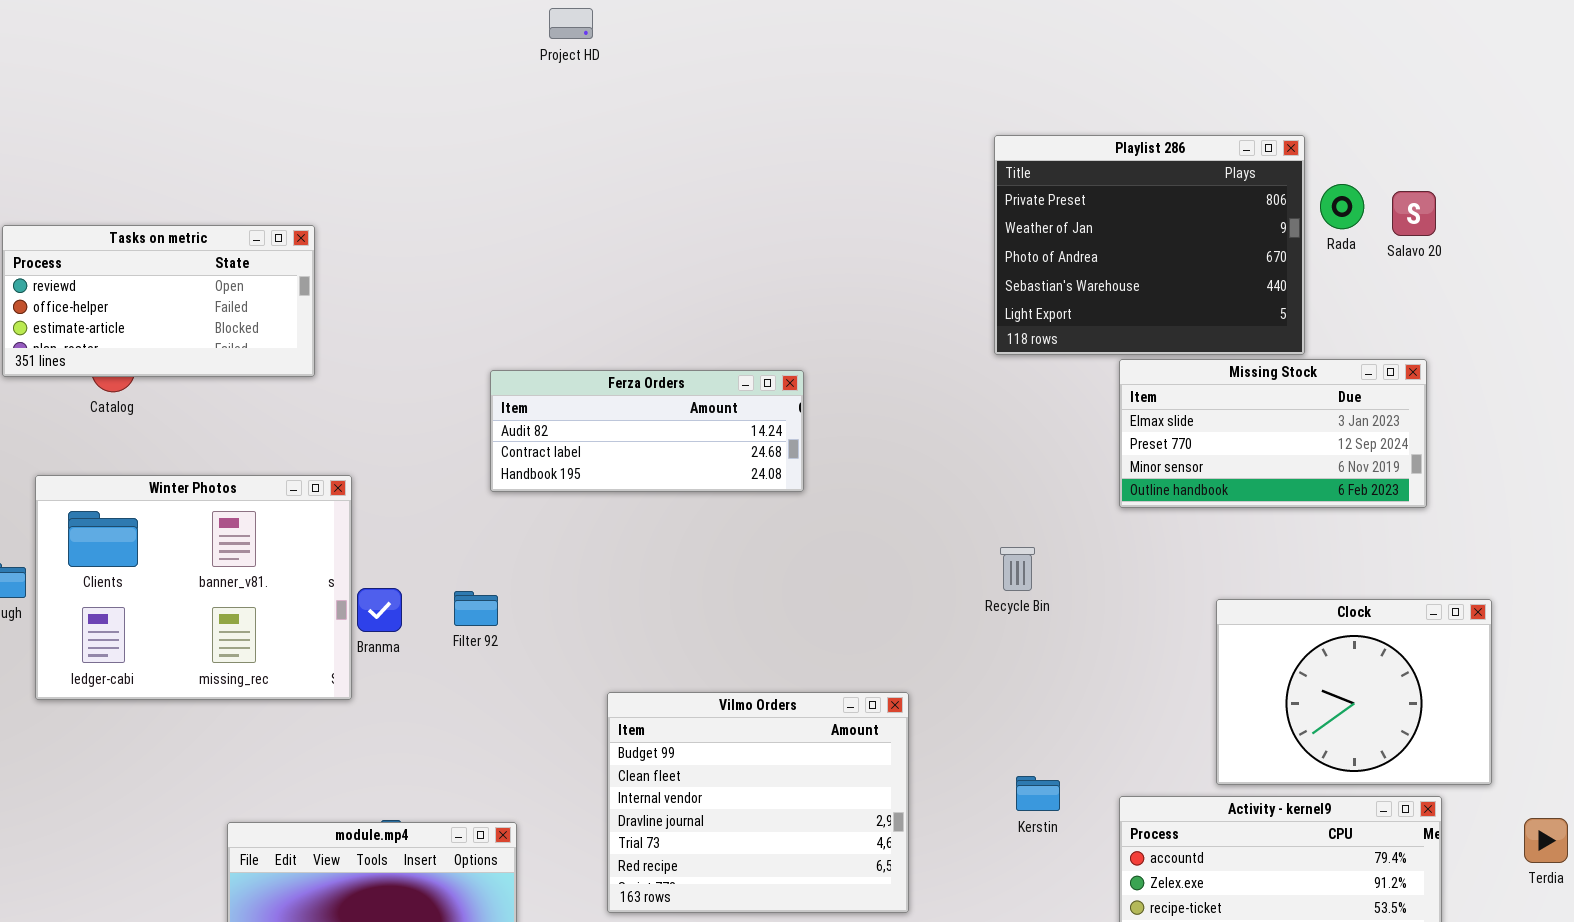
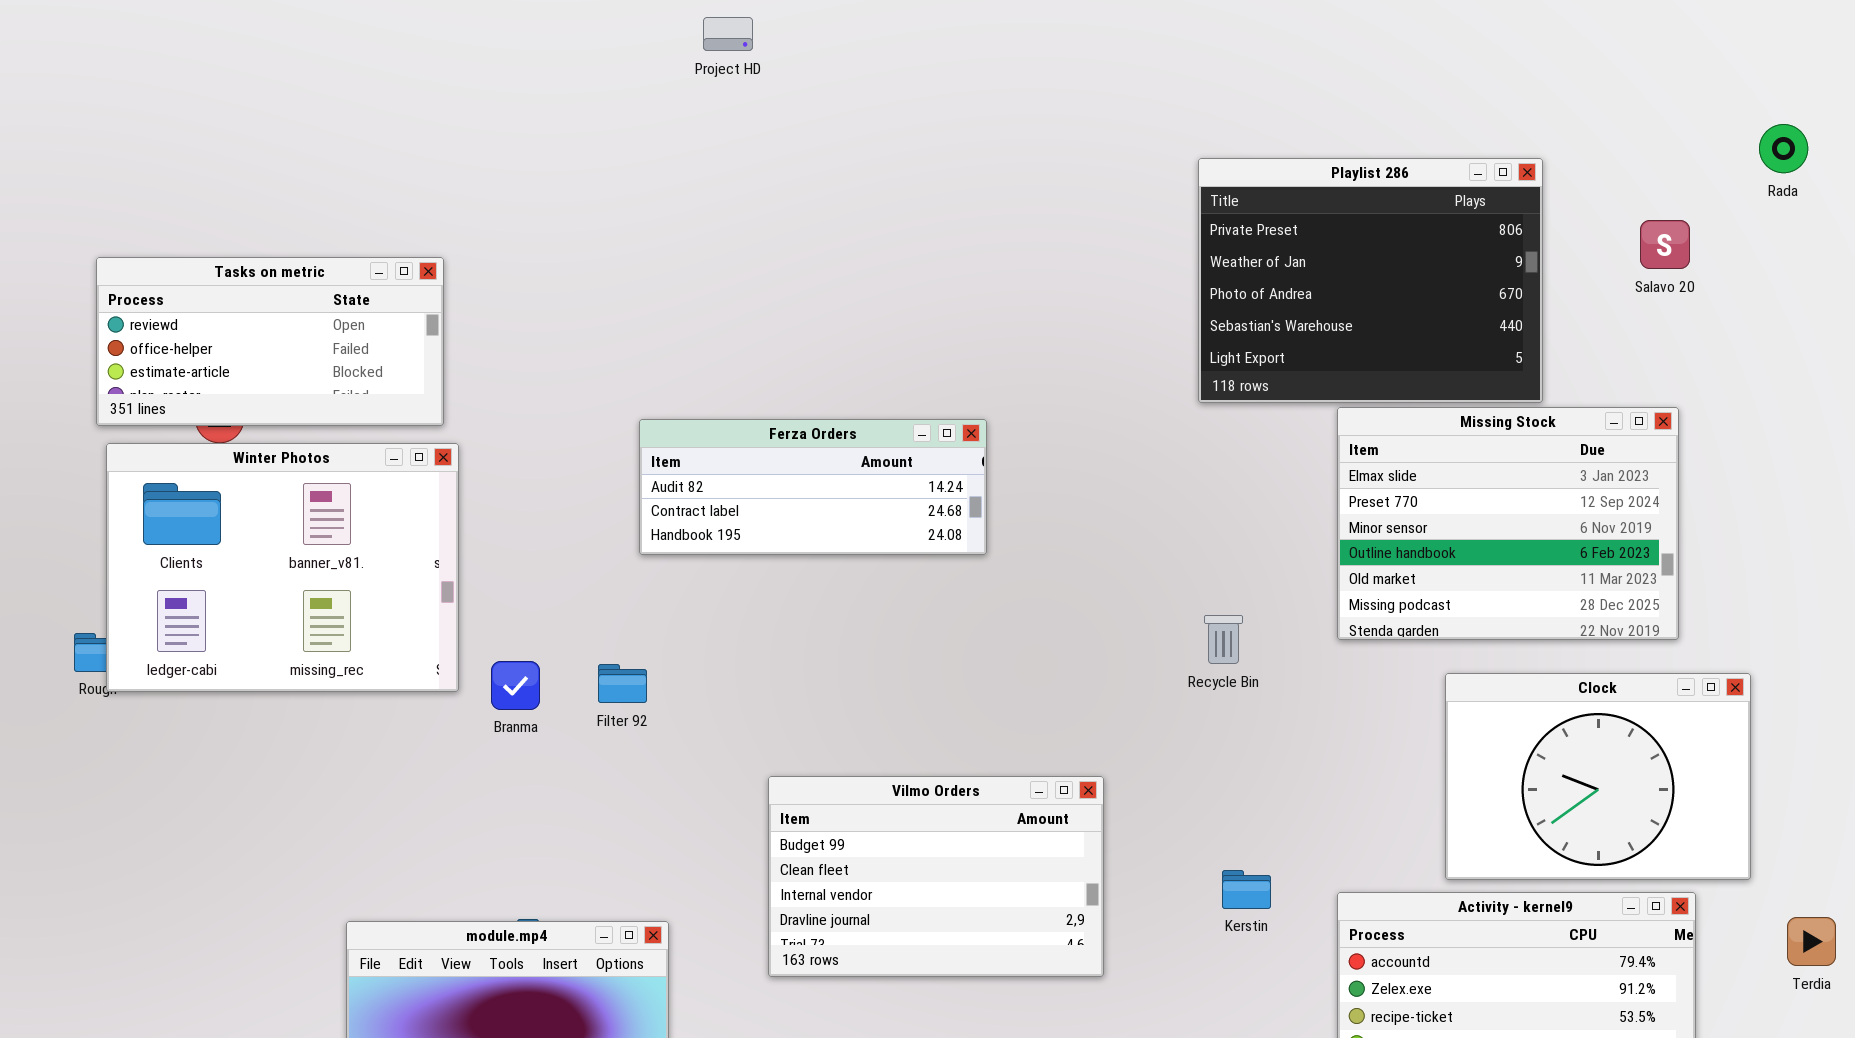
Rada: [1320,184,1364,229] -> [1759,124,1808,173], moved
Missing Stock: [1119,359,1427,508] -> [1337,407,1679,640], resized
Winter Photos: [35,475,352,700] -> [106,443,459,692], moved
Vilmo Orders: [607,692,909,913] -> [768,776,1104,977], resized

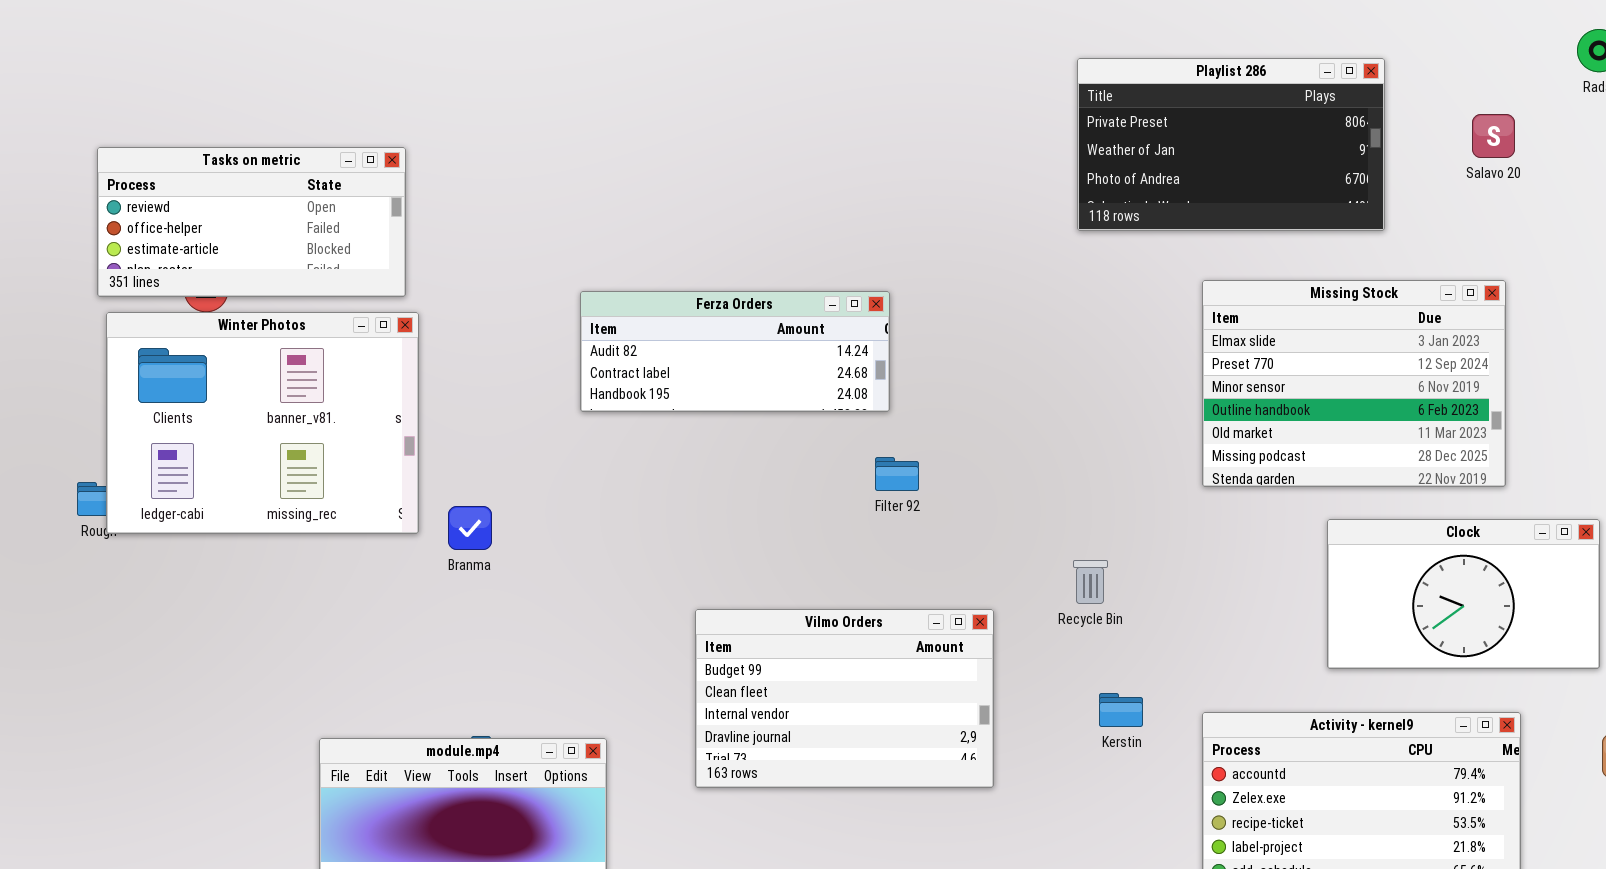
Playlist 286: [1198,158,1543,403] -> [1077,58,1385,231], resized
Recycle Bin: [1204,615,1243,664] -> [1073,560,1108,604], moved
Filter 92: [598,664,647,703] -> [875,457,919,491], moved
Clock: [1445,673,1751,880] -> [1327,519,1600,669], moved, resized

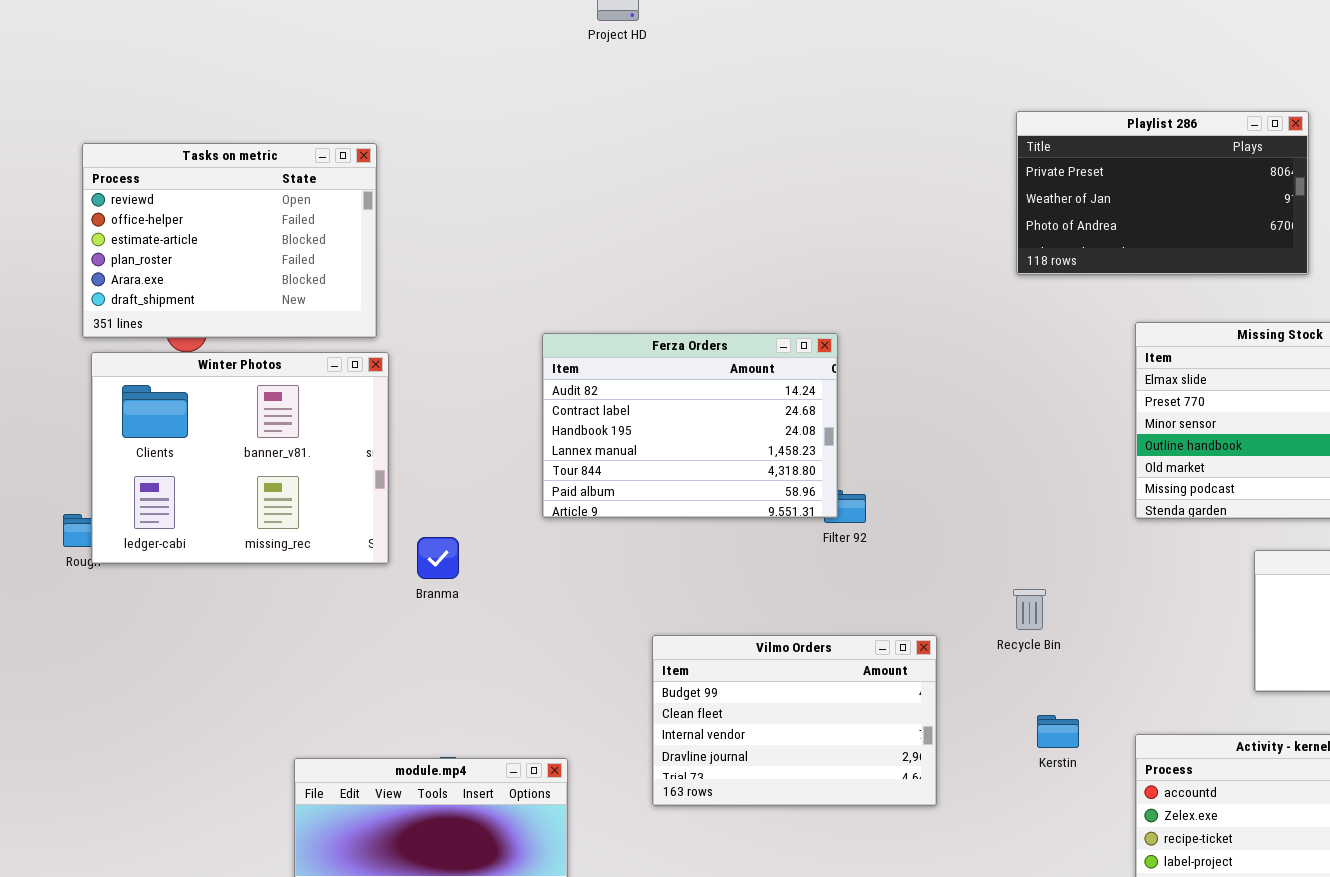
Tasks on metric: [97,147,406,297] -> [82,143,377,338], resized
Ferza Orders: [580,291,890,412] -> [542,333,838,518], resized

